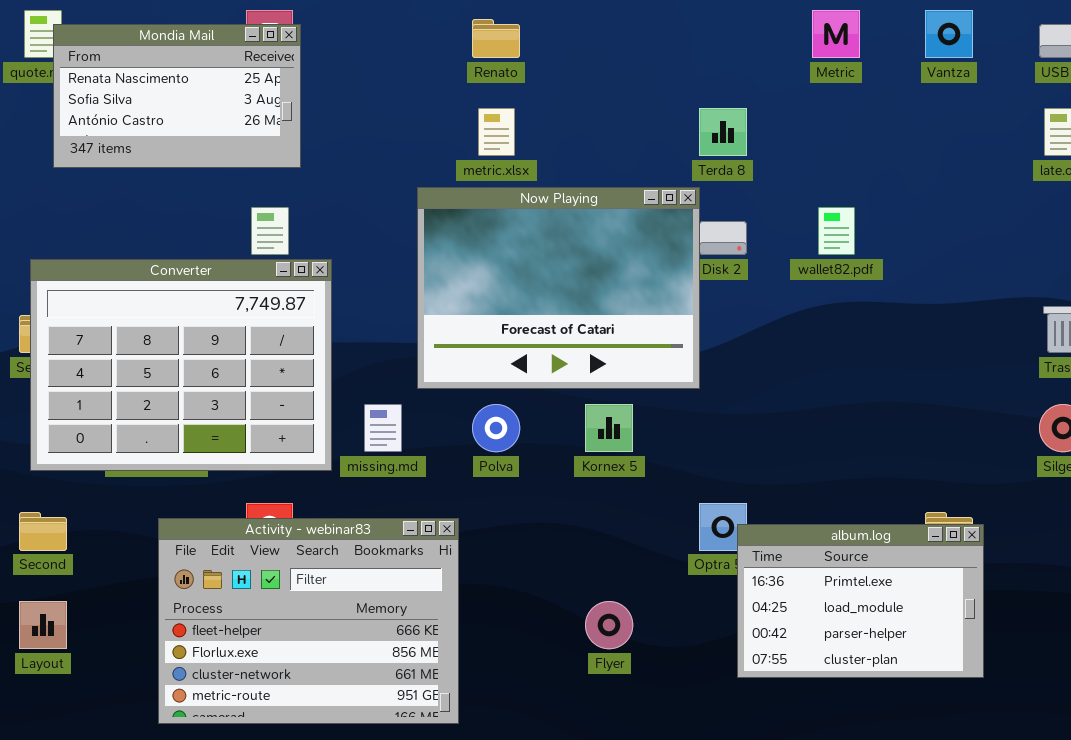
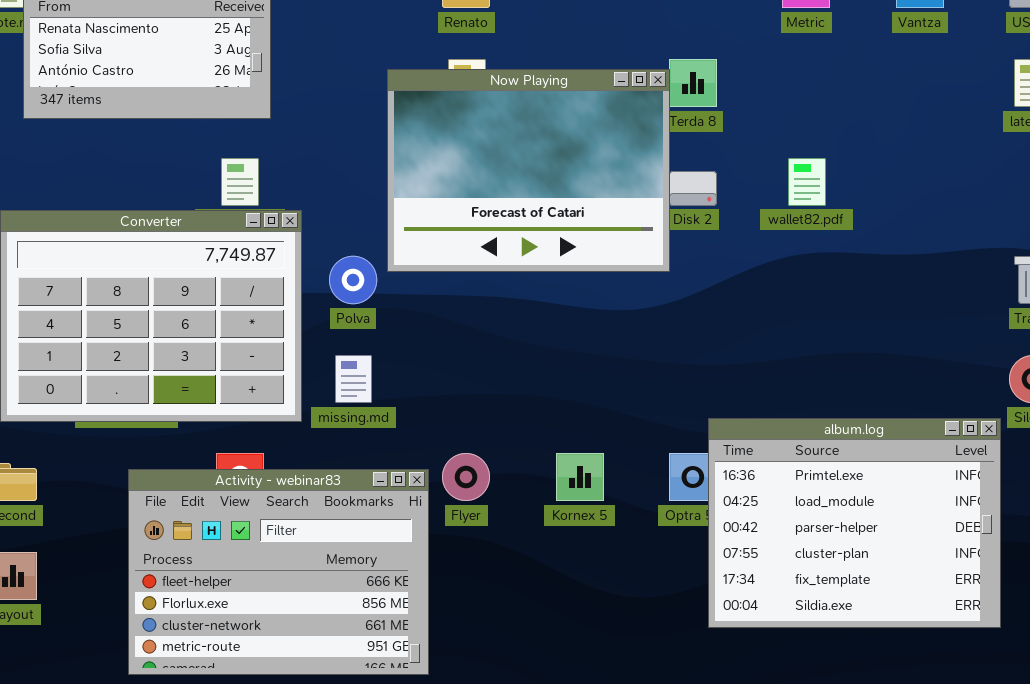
Now Playing: [417,187,700,389] -> [387,69,670,272], moved
Polva: [472,404,520,452] -> [329,256,377,304], moved
Kornex 5: [585,404,633,452] -> [556,453,604,501], moved
album.log: [737,524,984,678] -> [708,418,1001,628], resized
Flyer: [585,601,633,649] -> [442,453,490,501], moved

